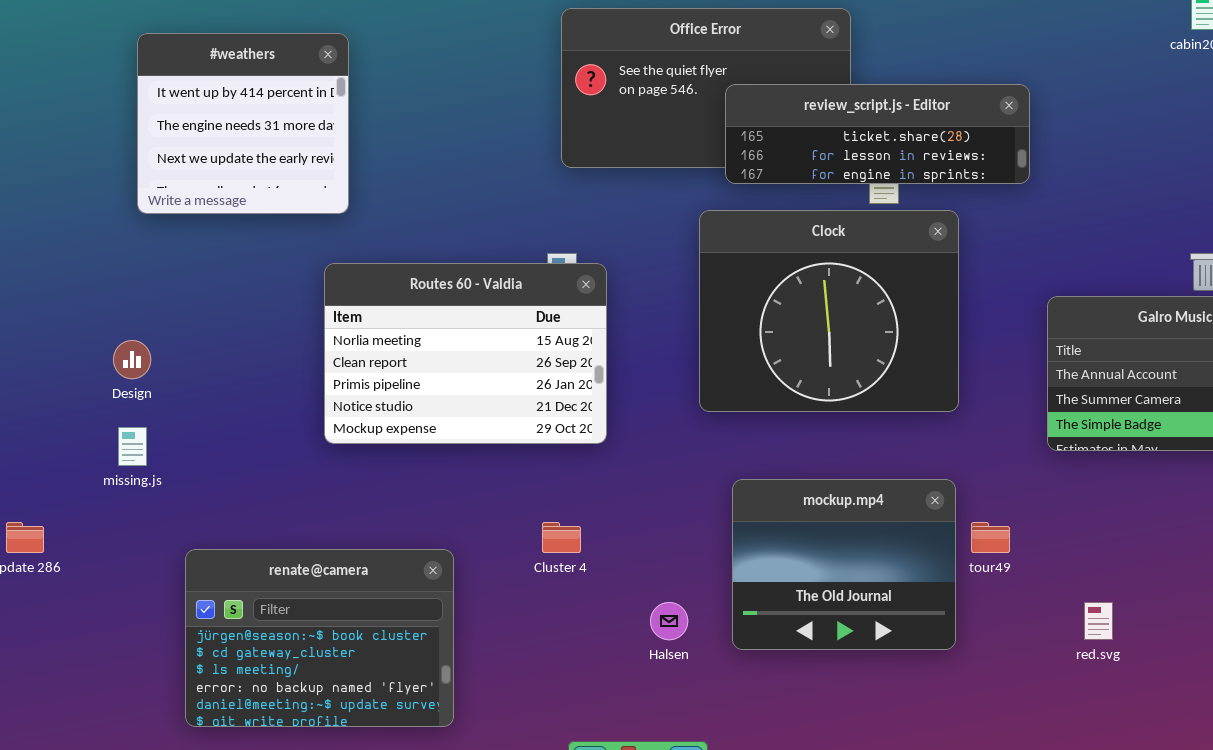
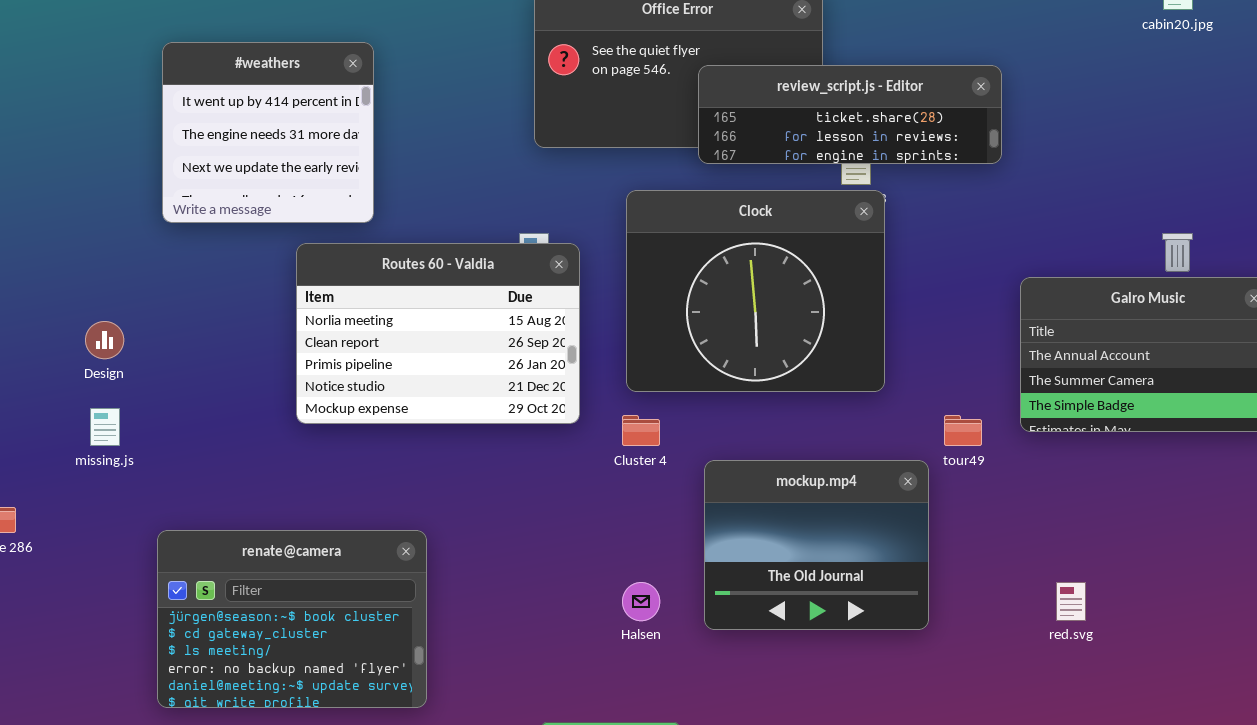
#weathers: [137,33,349,214] -> [162,42,374,223], moved
Clock: [699,210,959,412] -> [626,190,885,392], moved
Cluster 4: [542,522,581,553] -> [622,415,660,446], moved
tour49: [971,522,1010,553] -> [944,415,982,446], moved

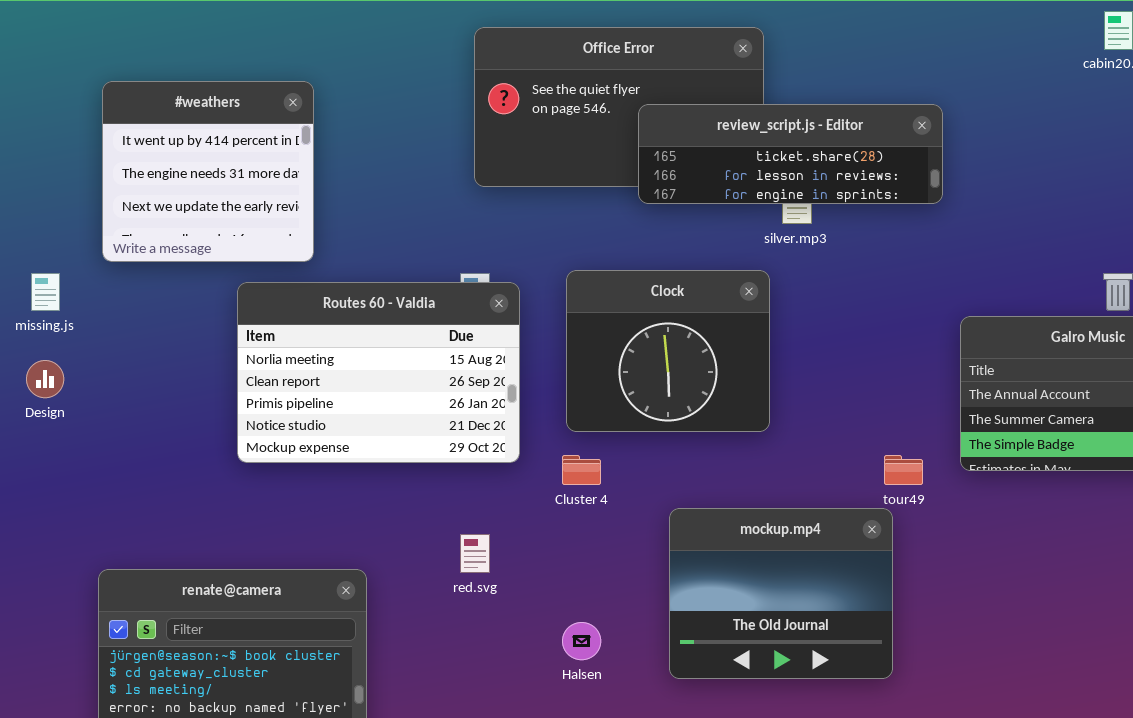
Clock: [626,190,885,392] -> [566,270,770,432], resized
missing.js: [90,408,120,446] -> [31,273,60,311], moved
mockup.mp4: [704,460,929,630] -> [669,508,893,679], moved
red.svg: [1056,582,1086,621] -> [460,534,490,573], moved

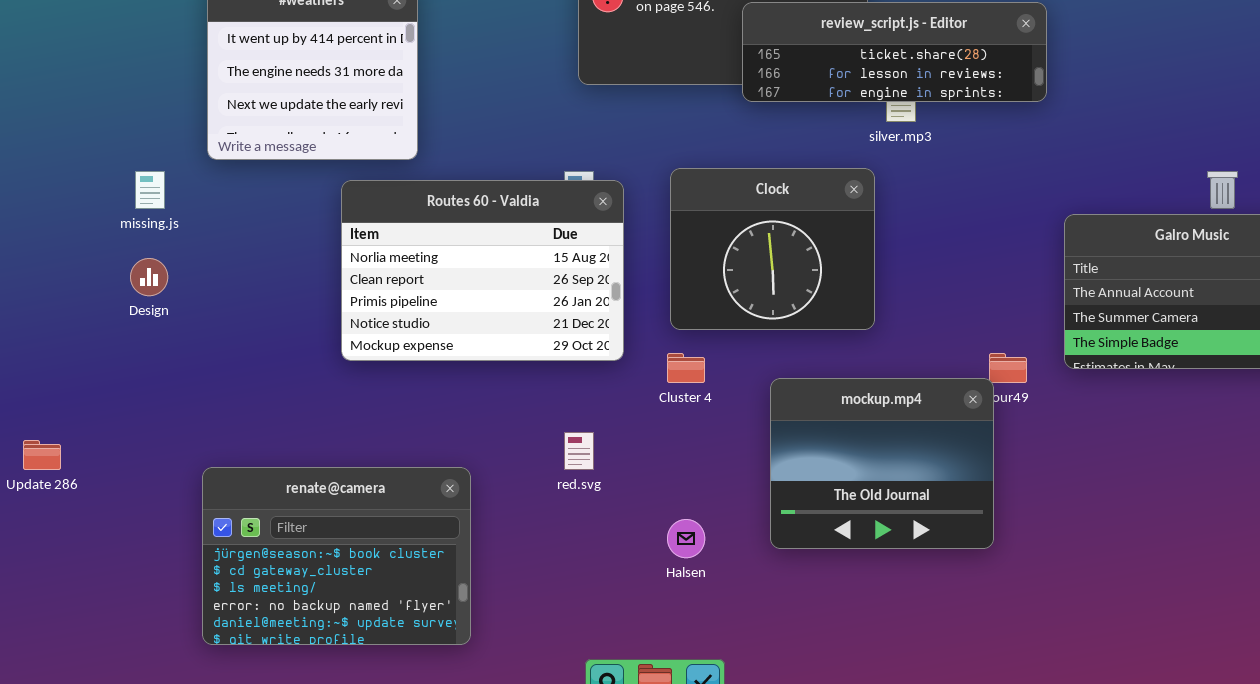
mockup.mp4: [669,508,893,679] -> [770,378,994,549], moved

